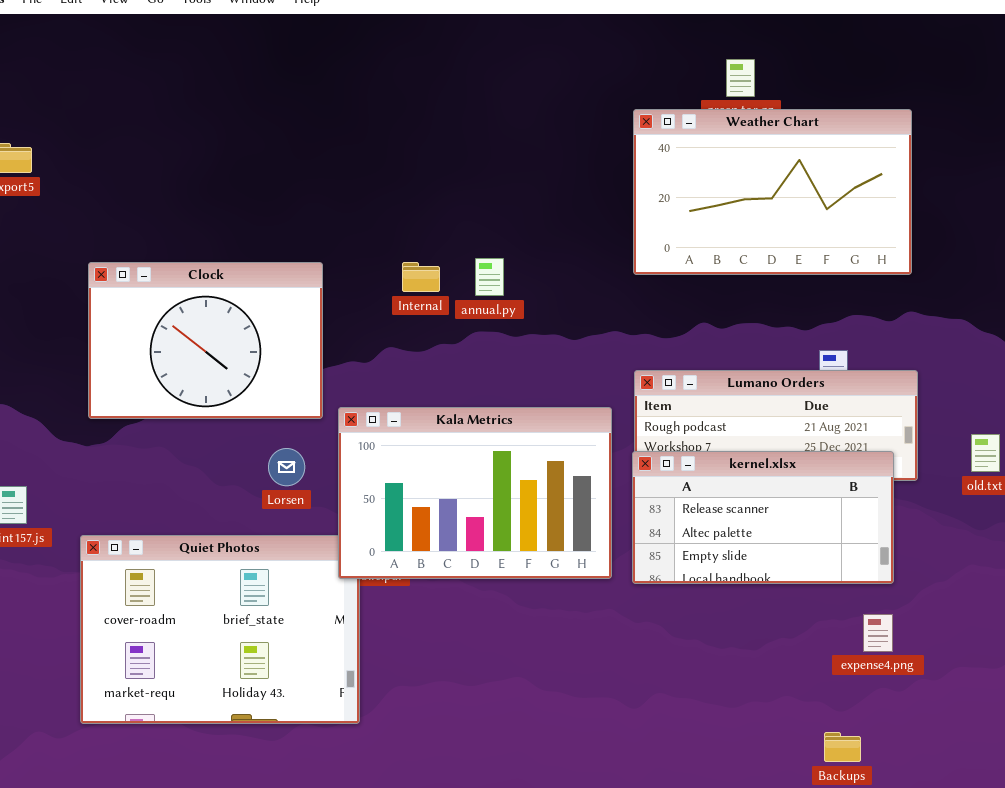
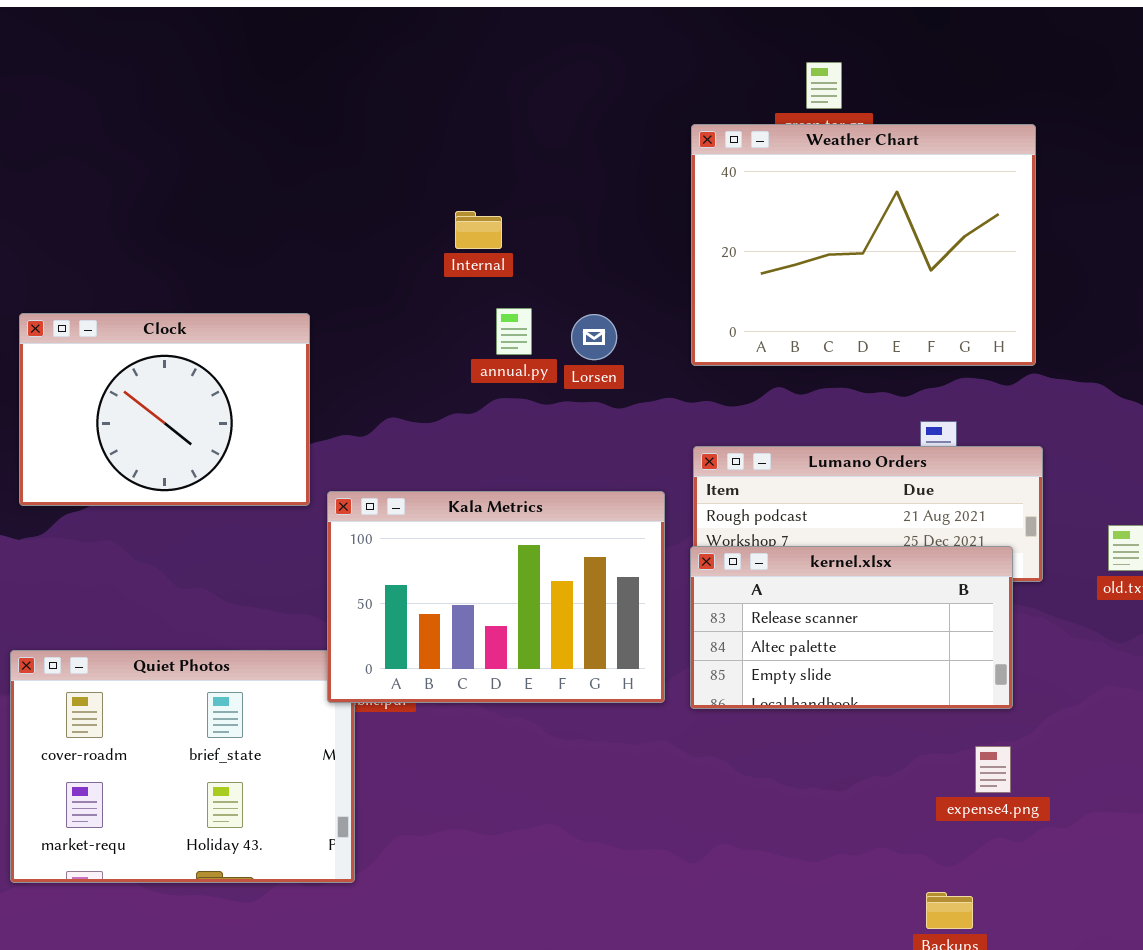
Weather Chart: [633,109,912,275] -> [691,124,1036,366], resized
Internal: [402,262,440,292] -> [455,211,502,249], moved
Lorsen: [268,448,305,486] -> [571,314,617,360], moved

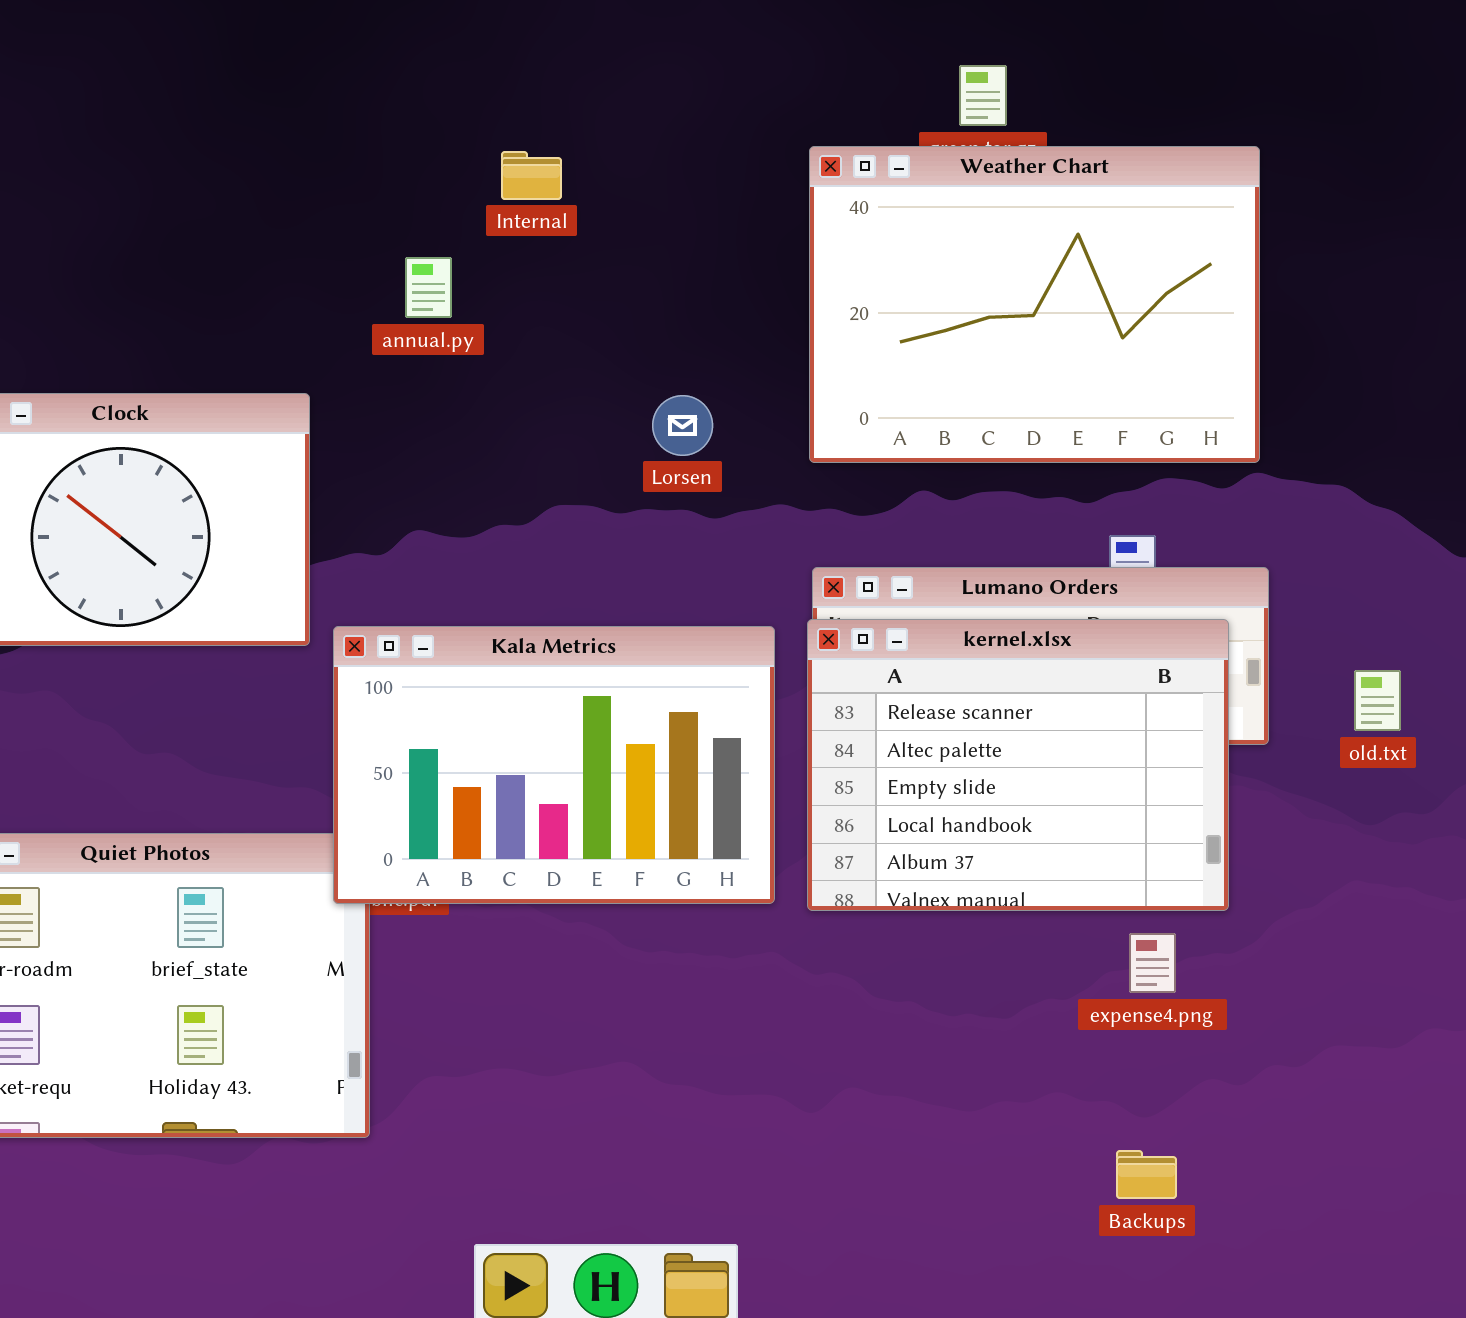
Internal: [455,211,502,249] -> [501,151,562,200], moved
annual.py: [496,308,532,355] -> [405,257,452,318], moved
kernel.xlsx: [690,546,1013,709] -> [807,619,1229,911], resized
expense4.png: [975,746,1011,793] -> [1129,933,1176,993], moved

